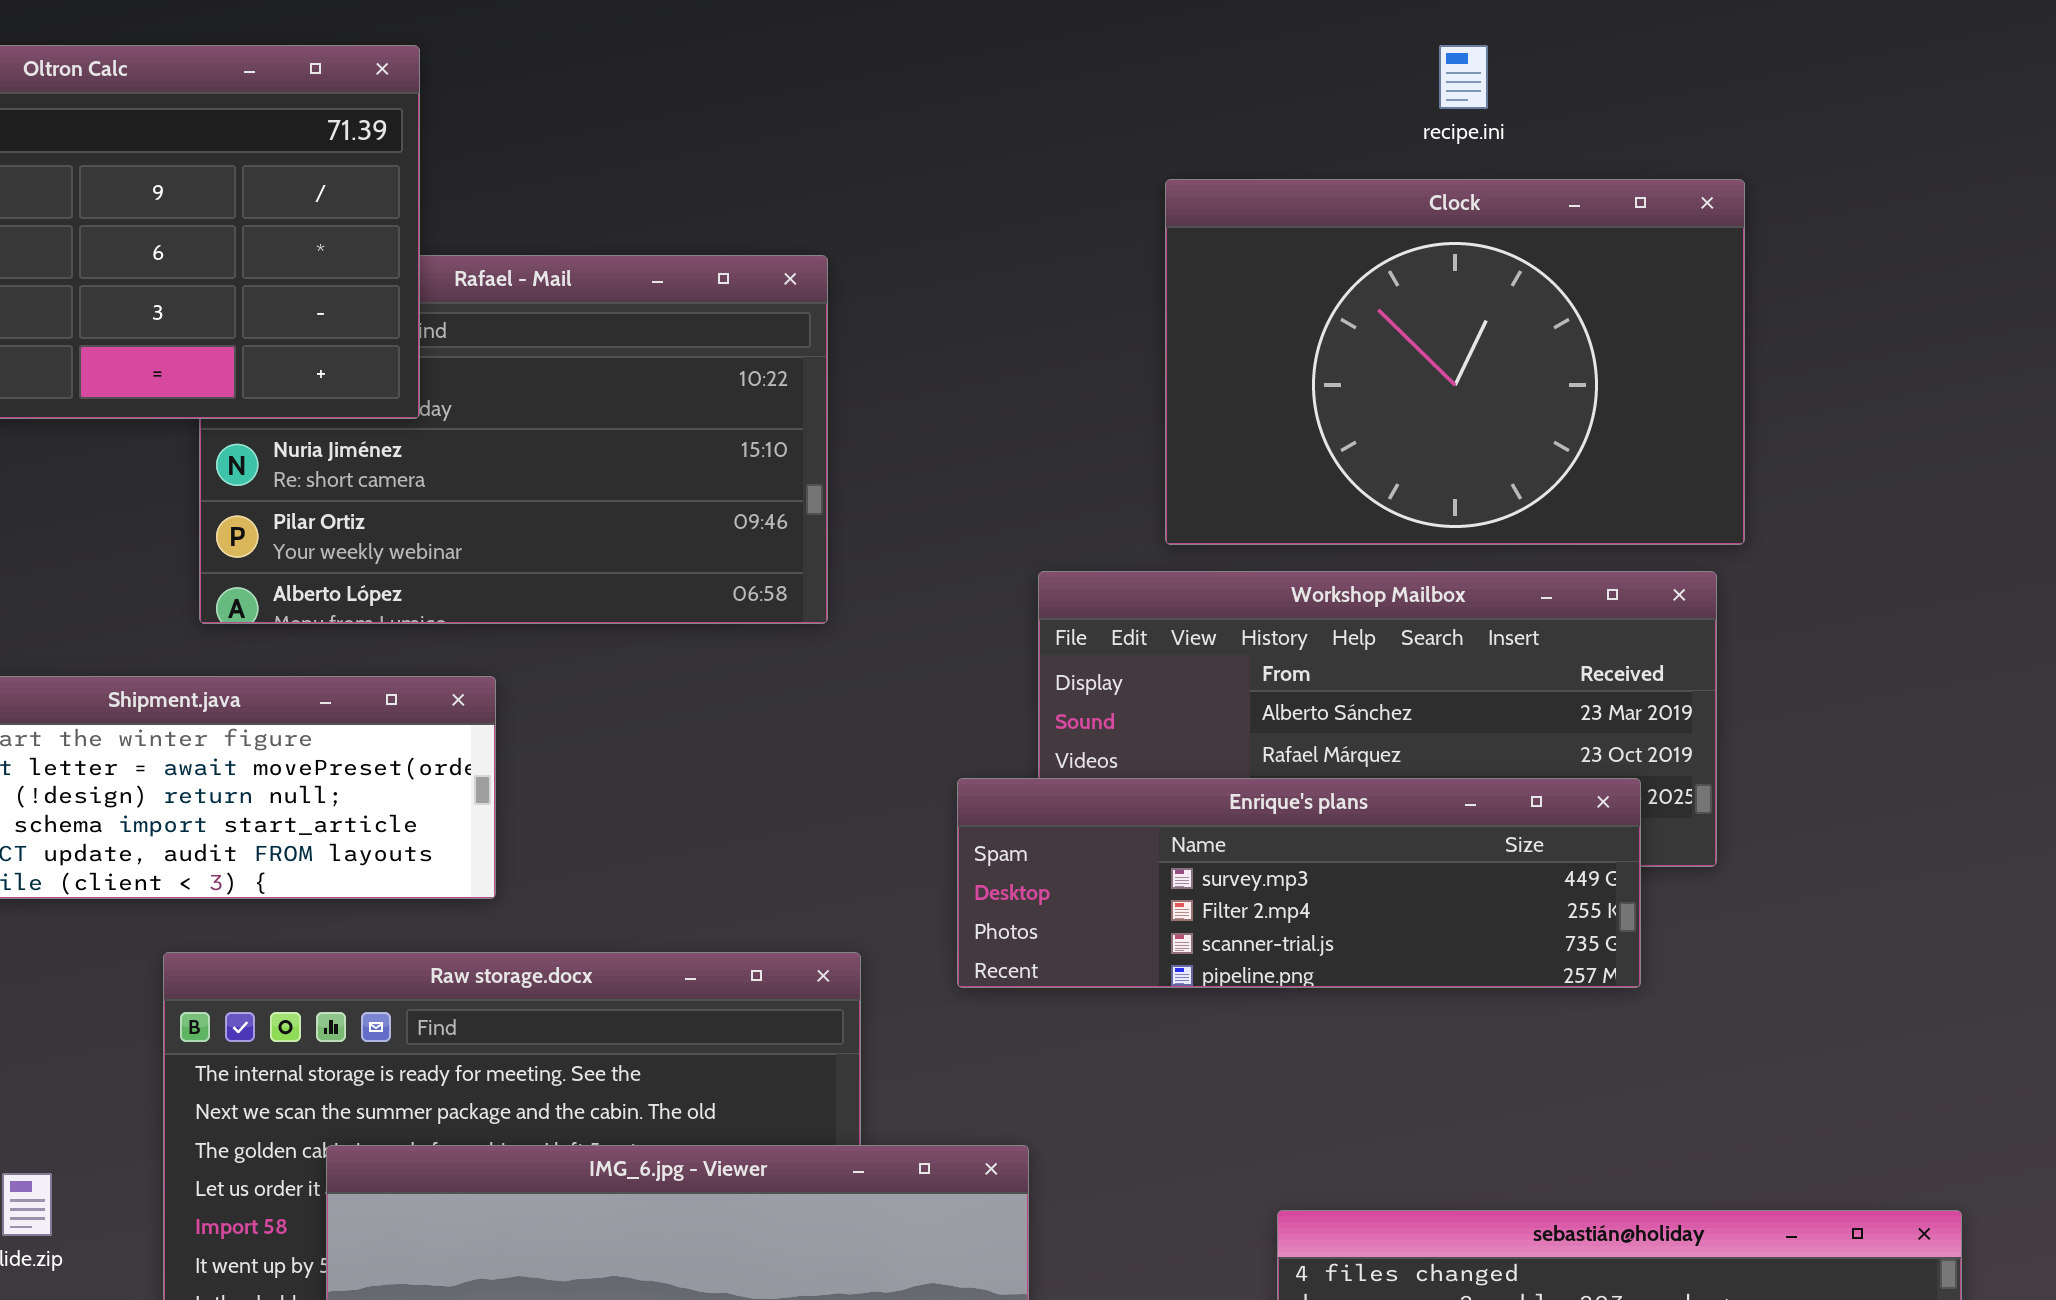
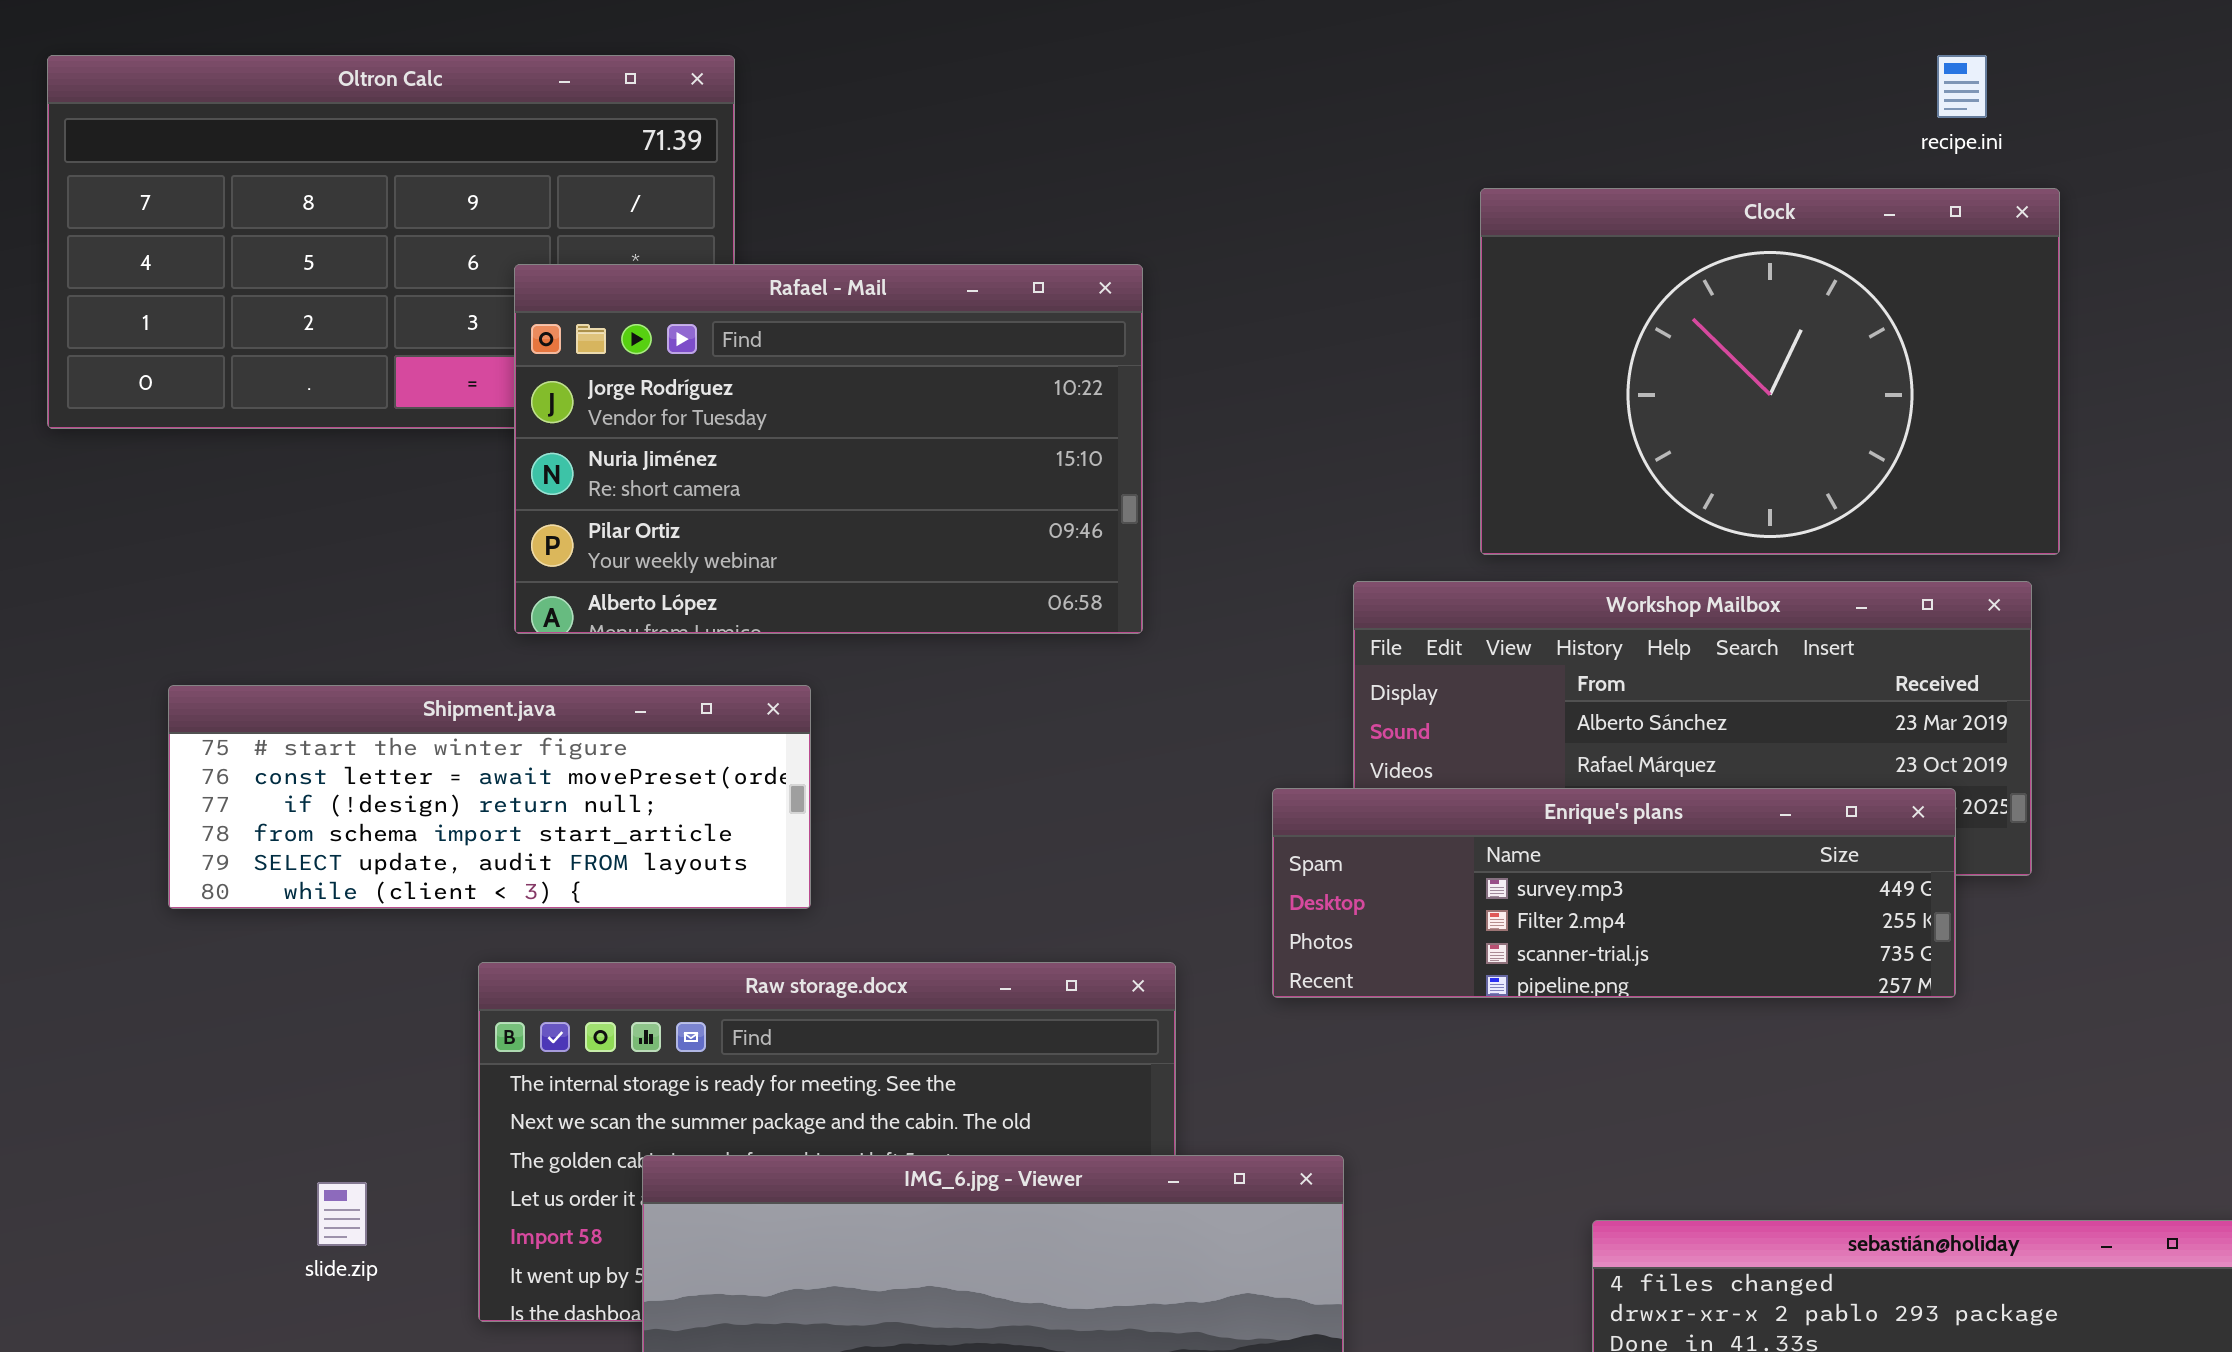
recipe.ini: [1439,45,1488,109] -> [1937,55,1987,118], moved
Rafael - Mail: [199,255,828,624] -> [514,264,1143,634], raised

